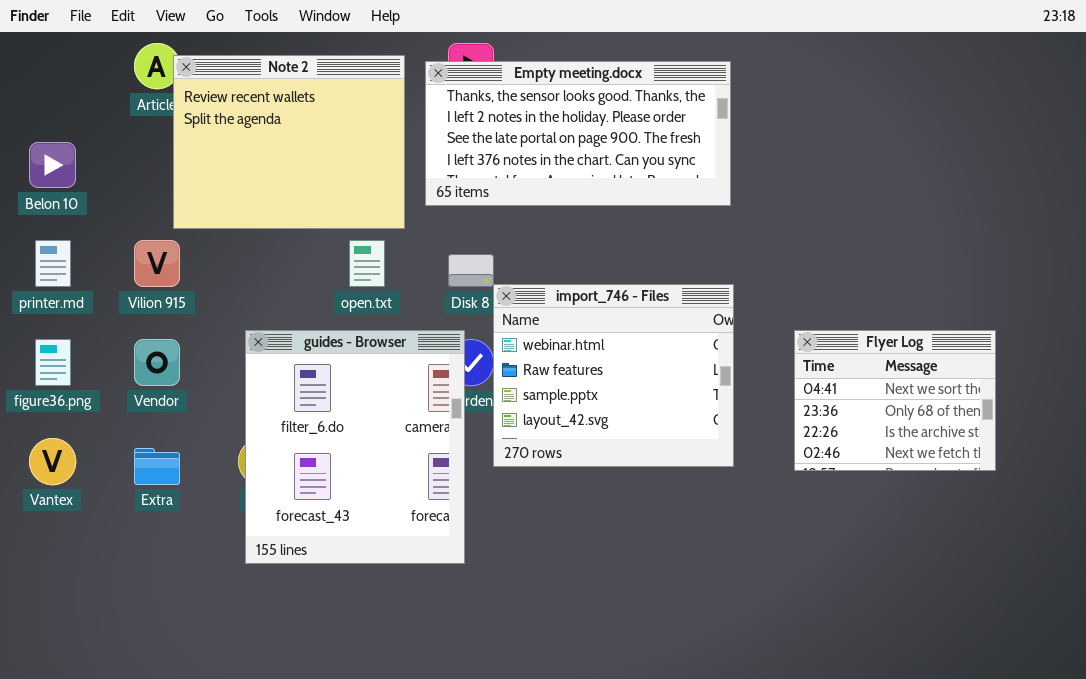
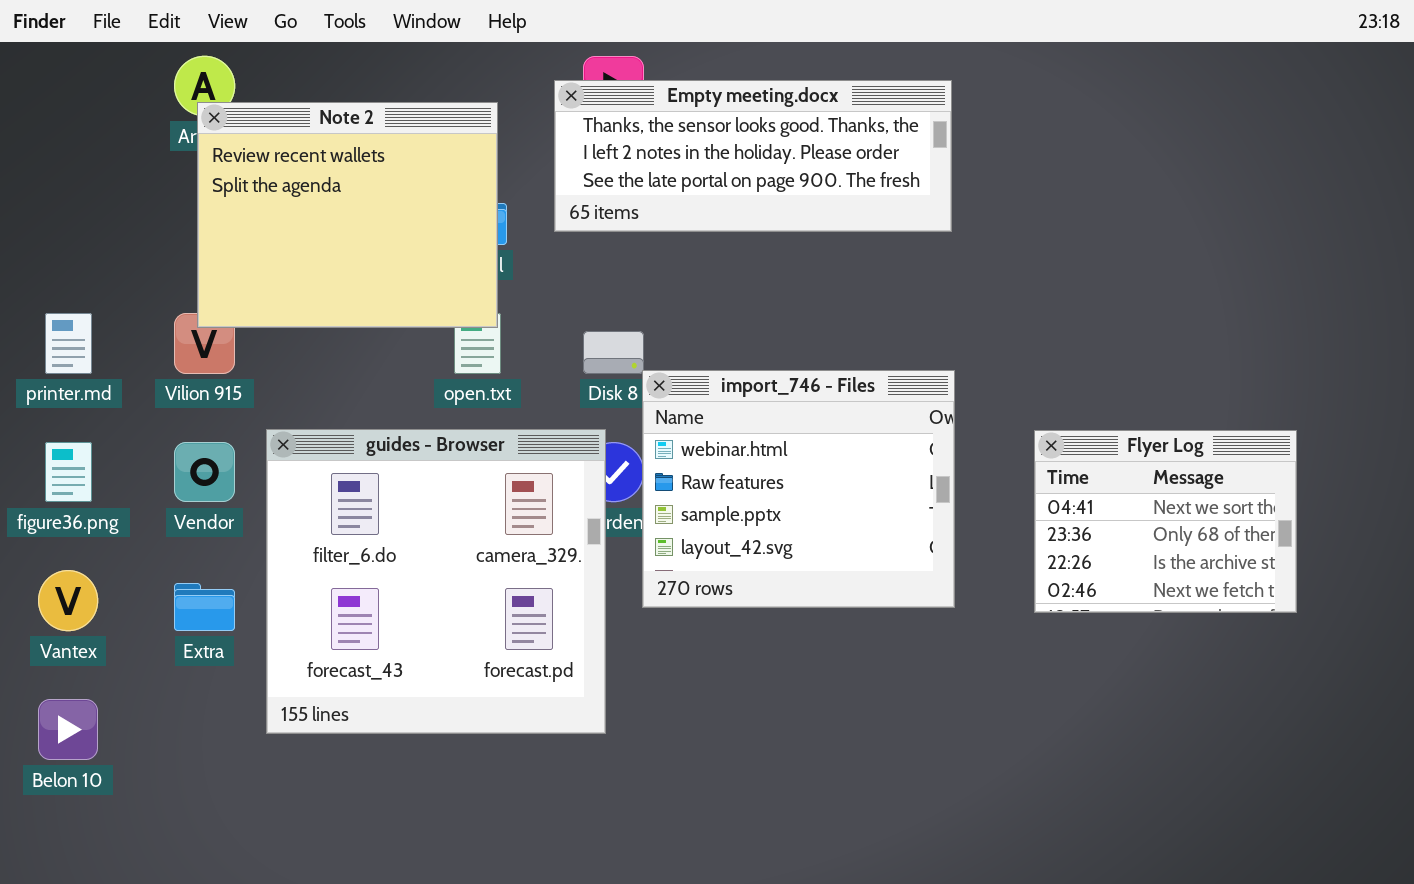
Note 2: [173,55,405,229] -> [197,102,498,328], moved
Empty meeting.docx: [425,61,731,206] -> [554,80,952,232], resized
Belon 10: [29,142,76,188] -> [38,699,98,760], moved
guides - Browser: [245,330,465,564] -> [266,429,606,734], resized

